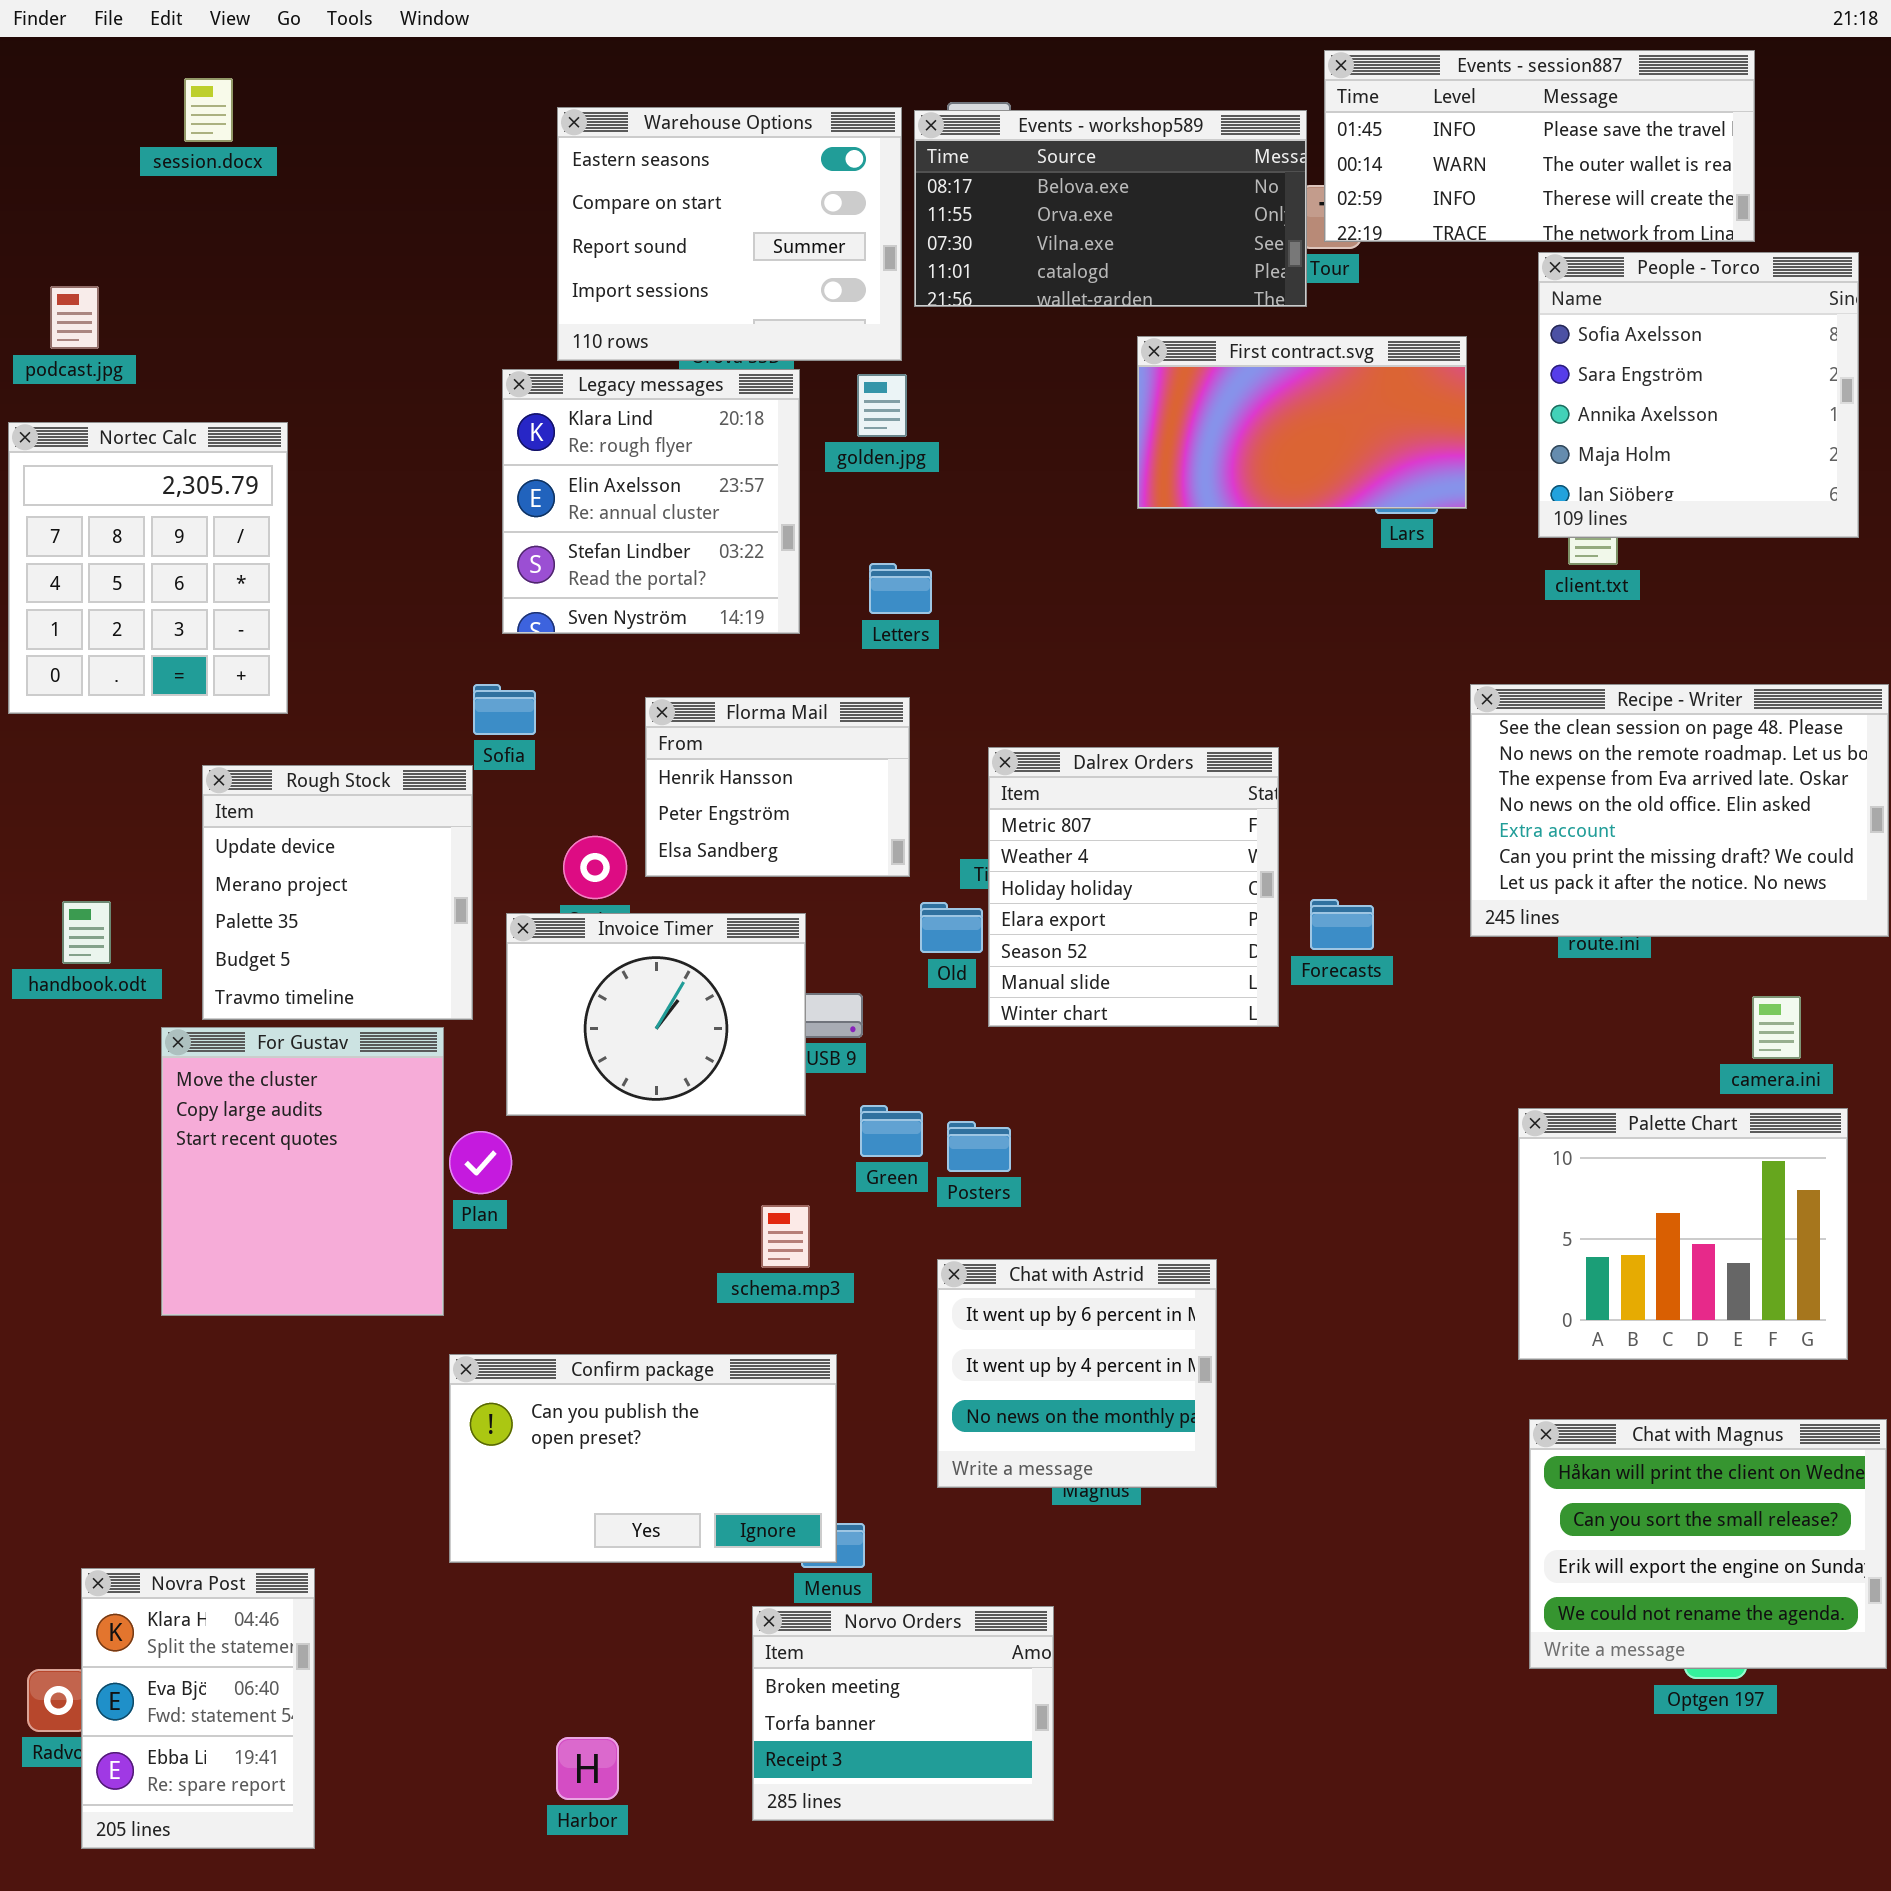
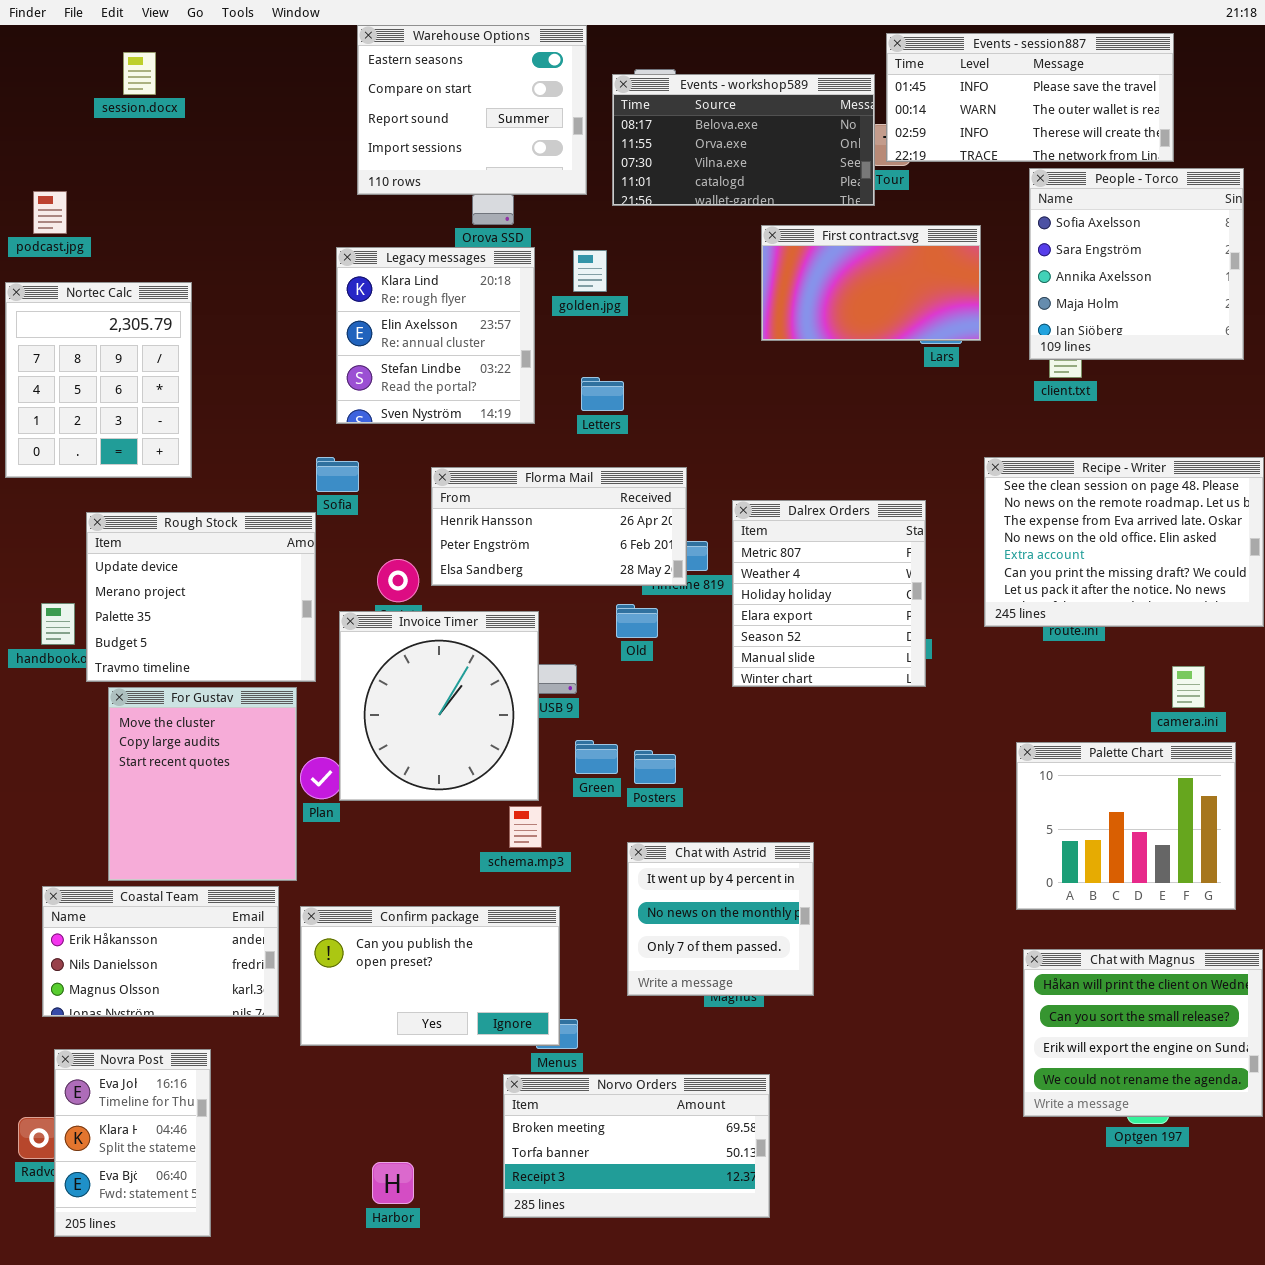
Warehouse Options: [557,107,902,361] -> [357,25,587,195], moved
Florma Mail: [645,697,910,877] -> [431,467,687,586], resized
Dalrex Orders: [988,747,1279,1027] -> [732,500,926,687], moved
Rough Stock: [202,765,473,1020] -> [86,512,316,682], resized
Invoice Timer: [506,913,806,1116] -> [339,611,539,801], resized
Chat with Astrid: [937,1259,1217,1488] -> [627,842,814,996], scrolled down 1 row
Coastal Team: none -> [42,886,279,1017], opened
Novra Post: [81,1568,315,1849] -> [54,1049,211,1237], scrolled up 1 row
Norvo Orders: [752,1606,1054,1821] -> [503,1074,770,1218], resized

